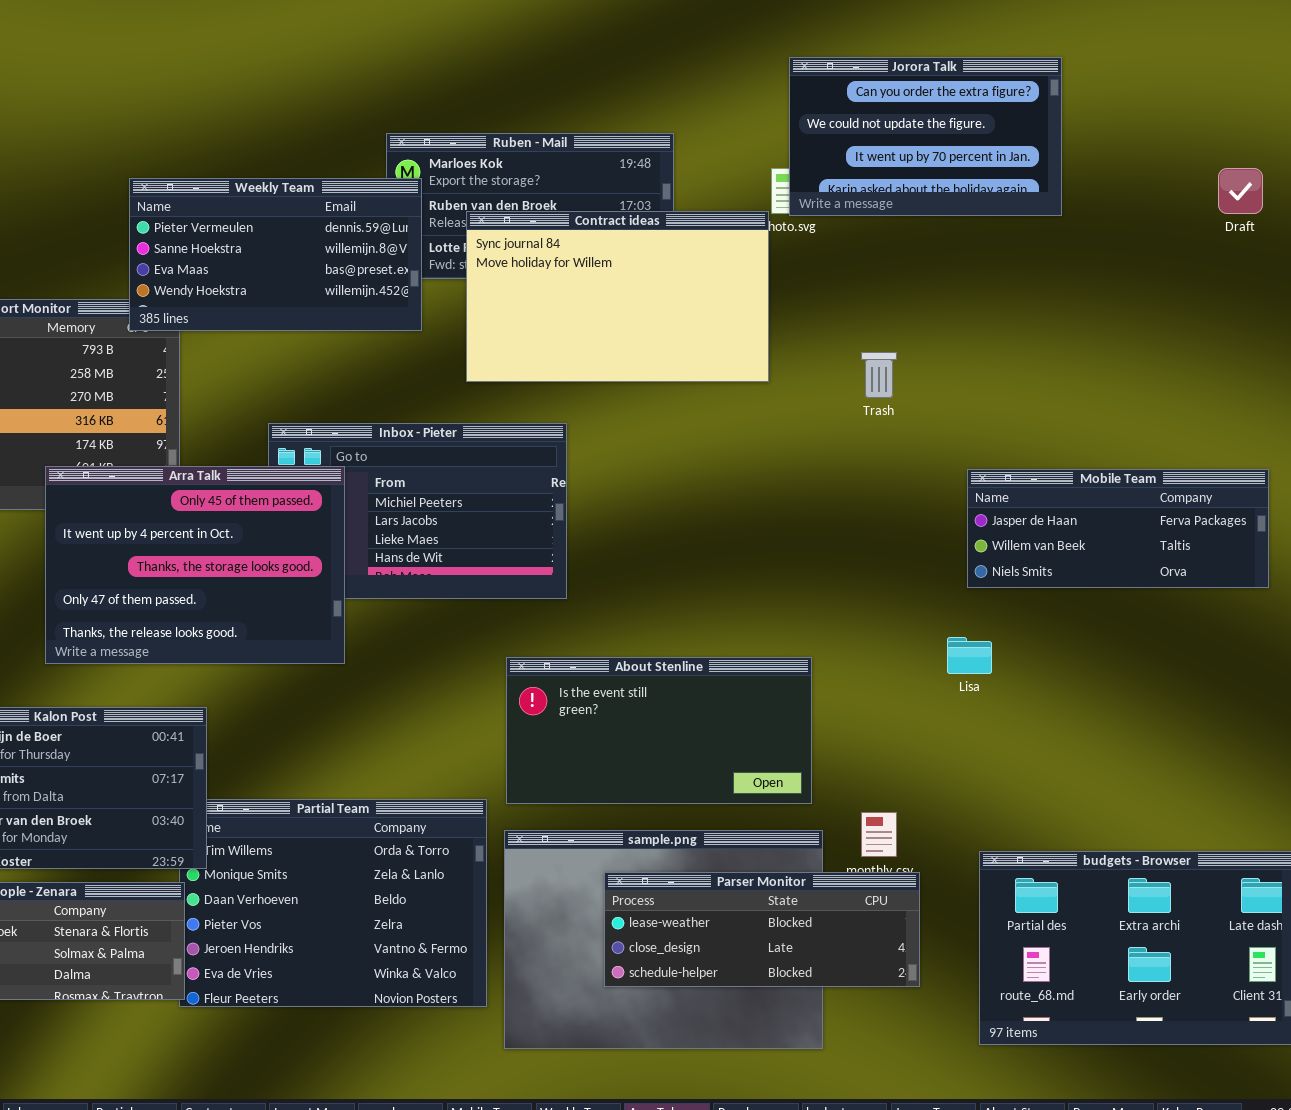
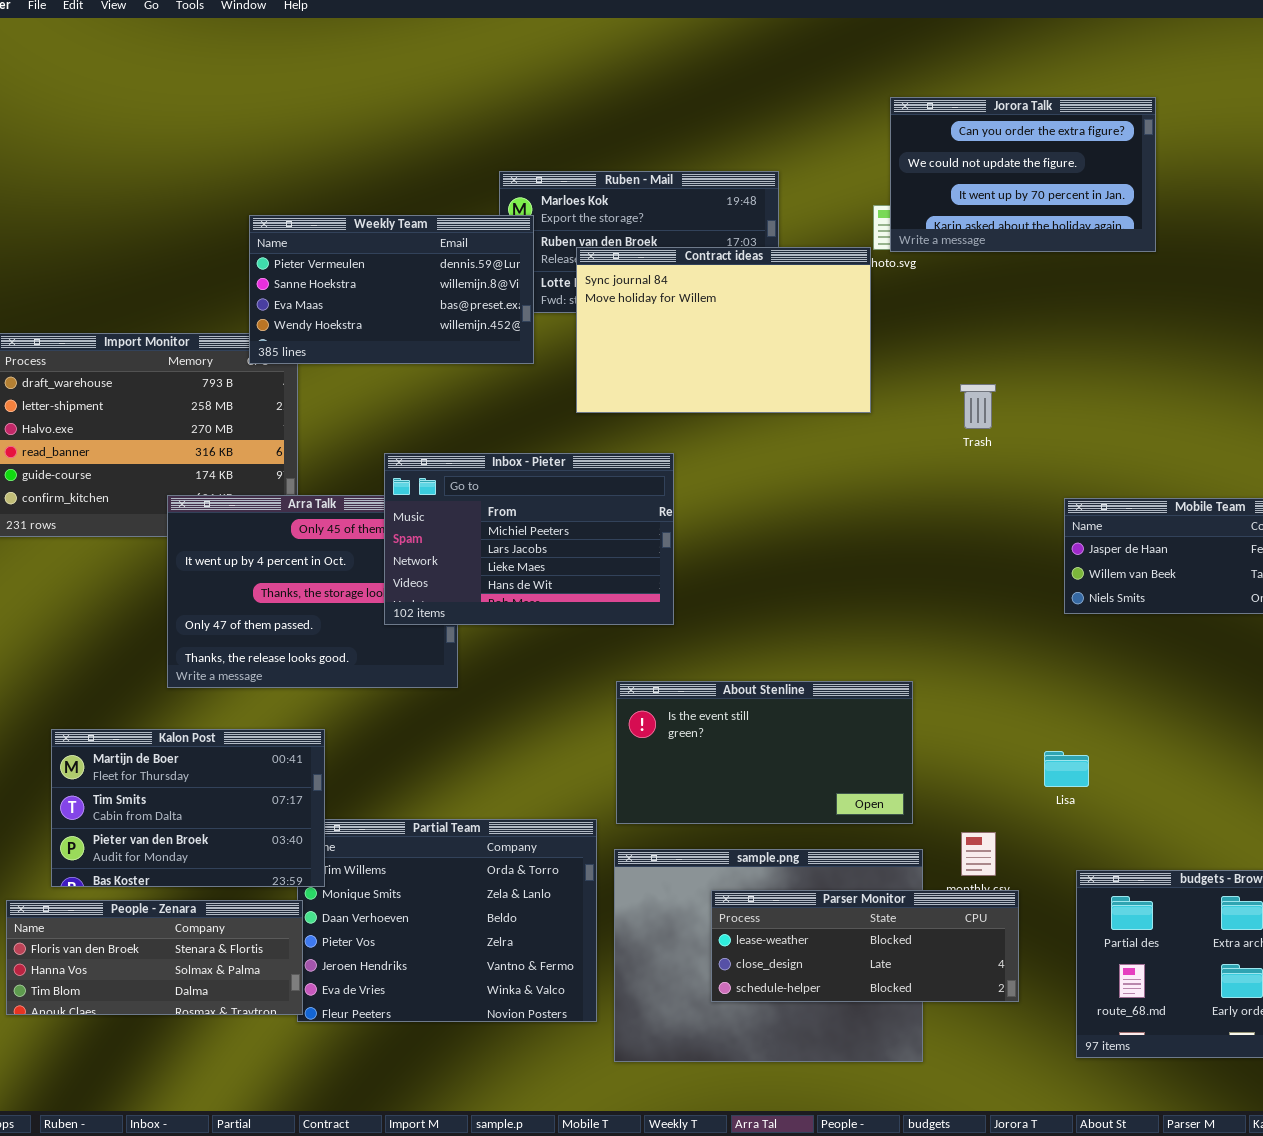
Inbox - Pieter: [268,423,567,599] -> [384,453,674,625], raised
Lisa: [947,637,992,674] -> [1044,751,1089,787], moved

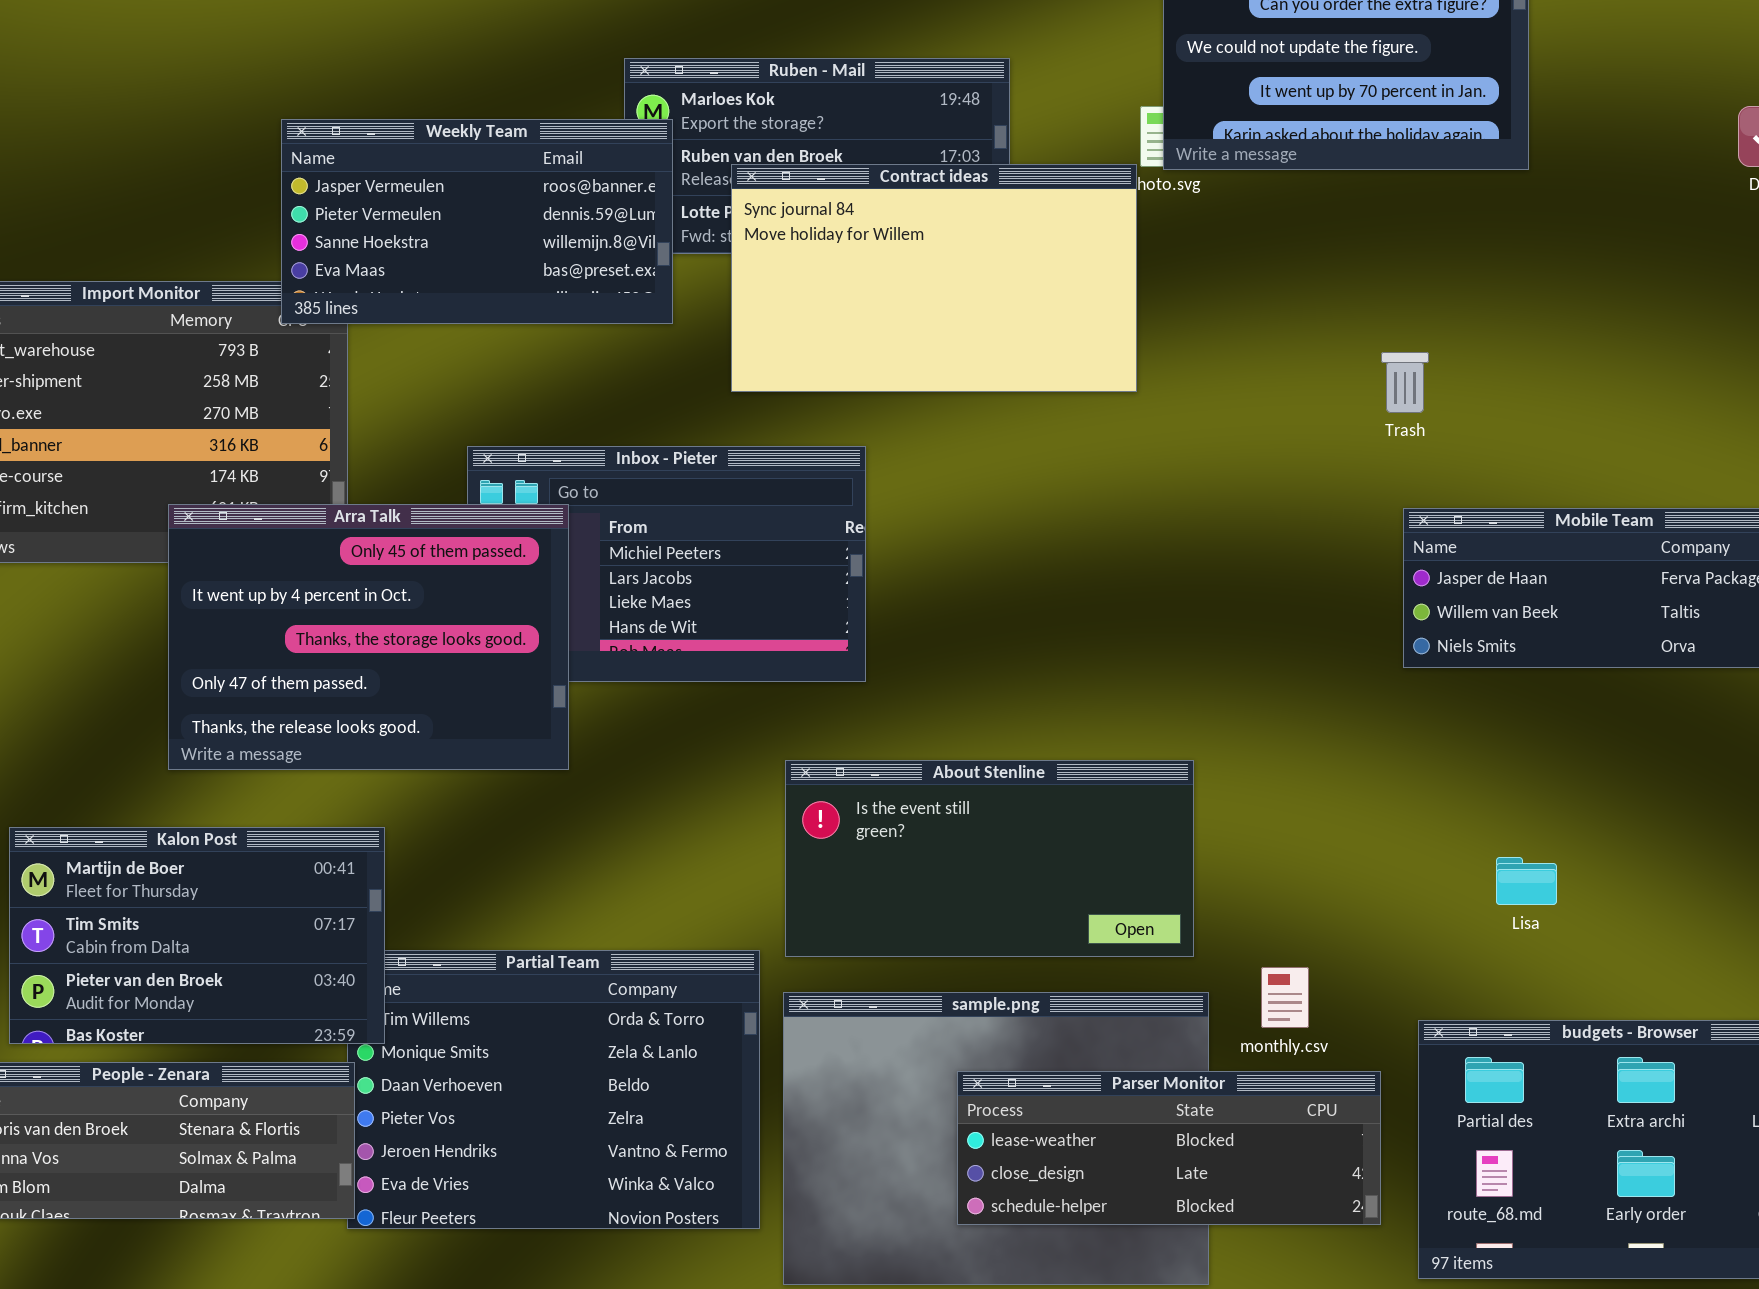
Weekly Team: [249,215,534,364] -> [281,119,673,324], scrolled up 1 row
Trash: [960,384,996,429] -> [1381,352,1429,413], moved
Arra Talk: [167,495,458,688] -> [168,504,569,770], raised
Lisa: [1044,751,1089,787] -> [1496,857,1557,905], moved
Parser Monitor: [711,890,1019,1002] -> [957,1071,1381,1225], moved

